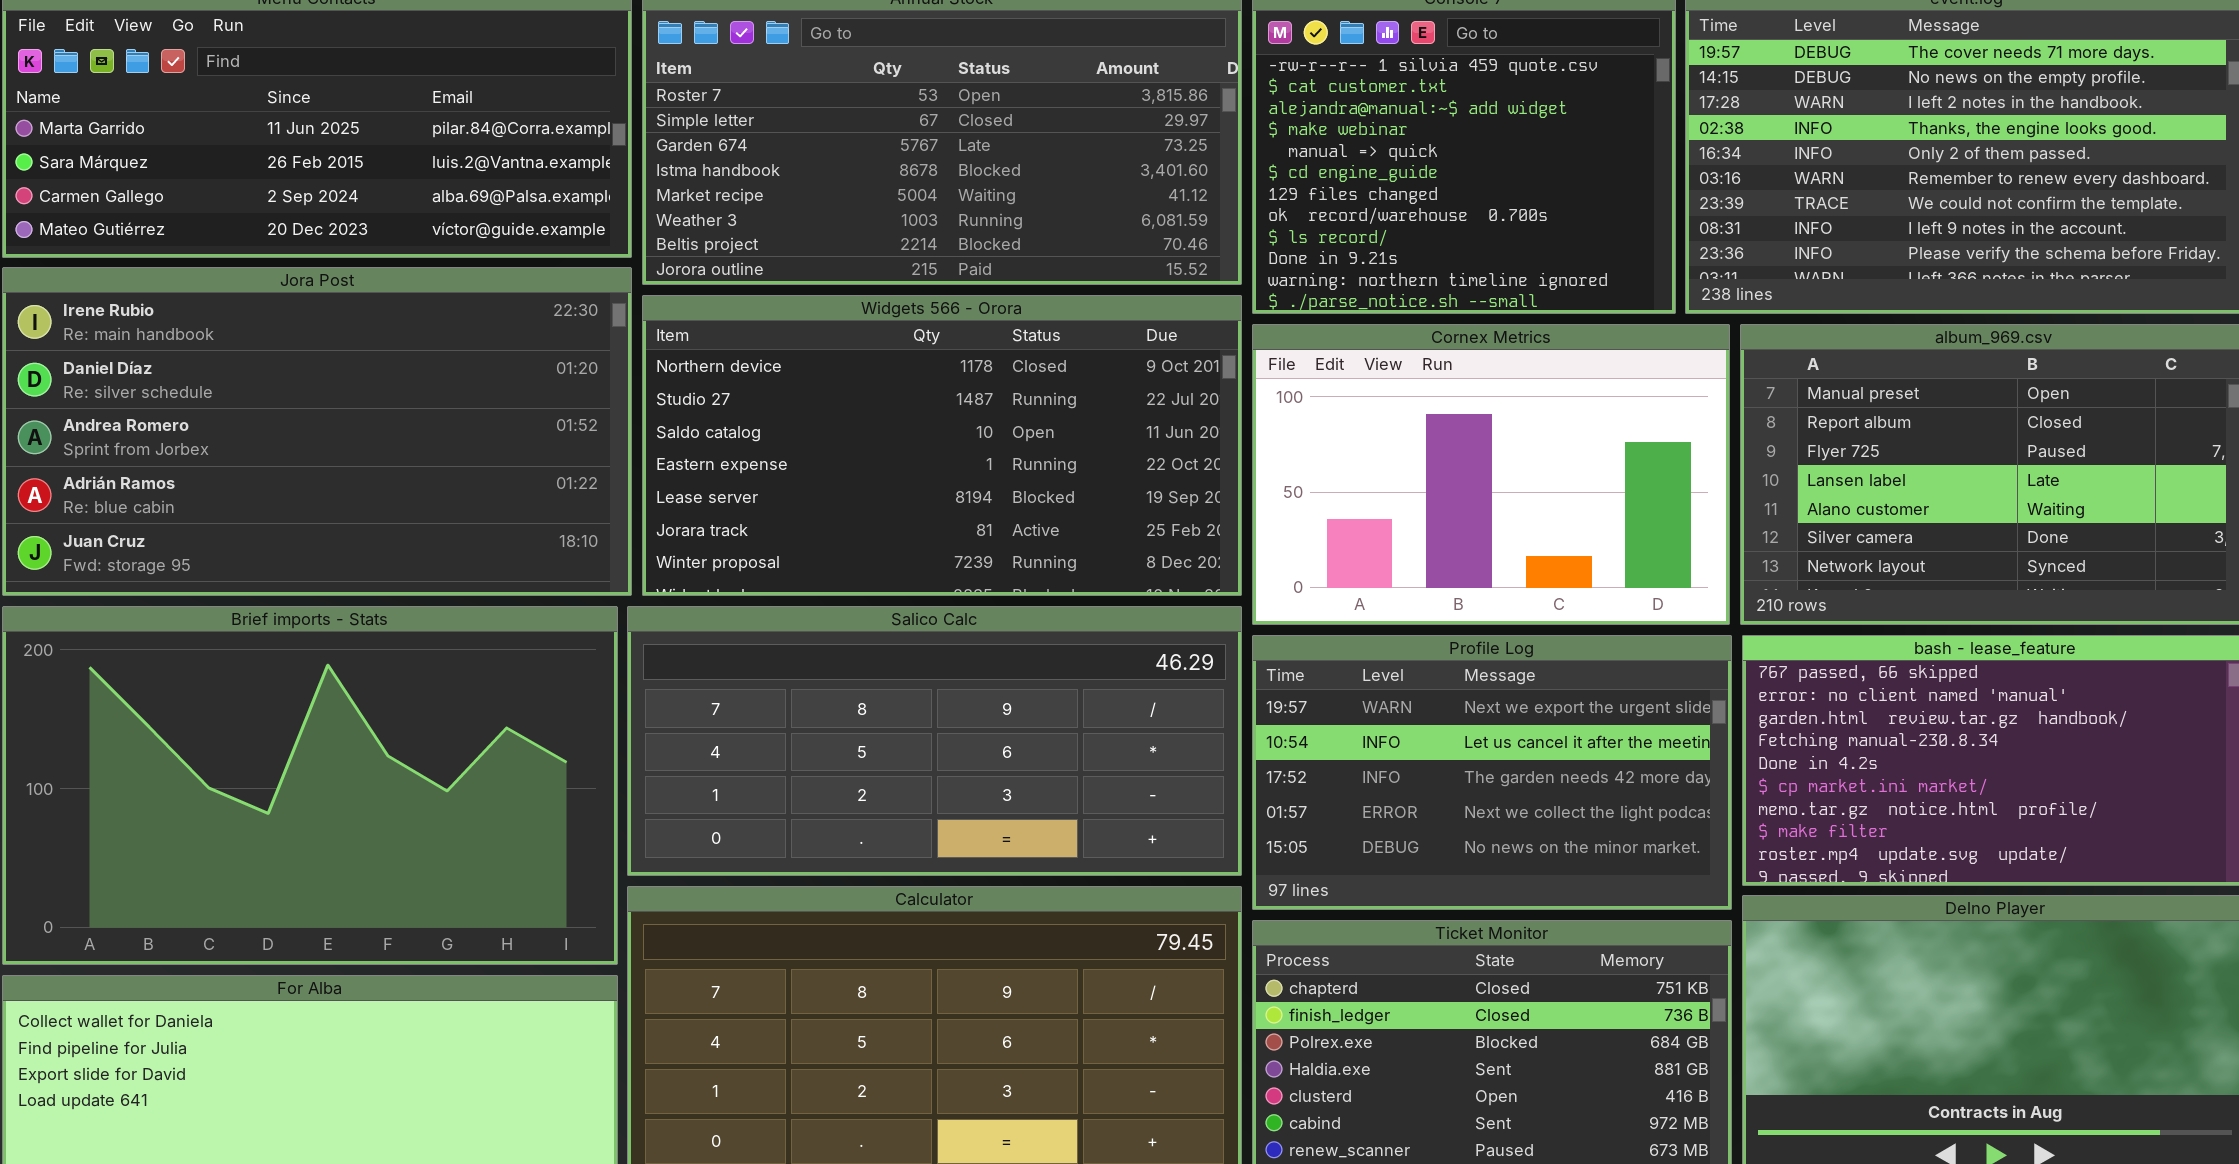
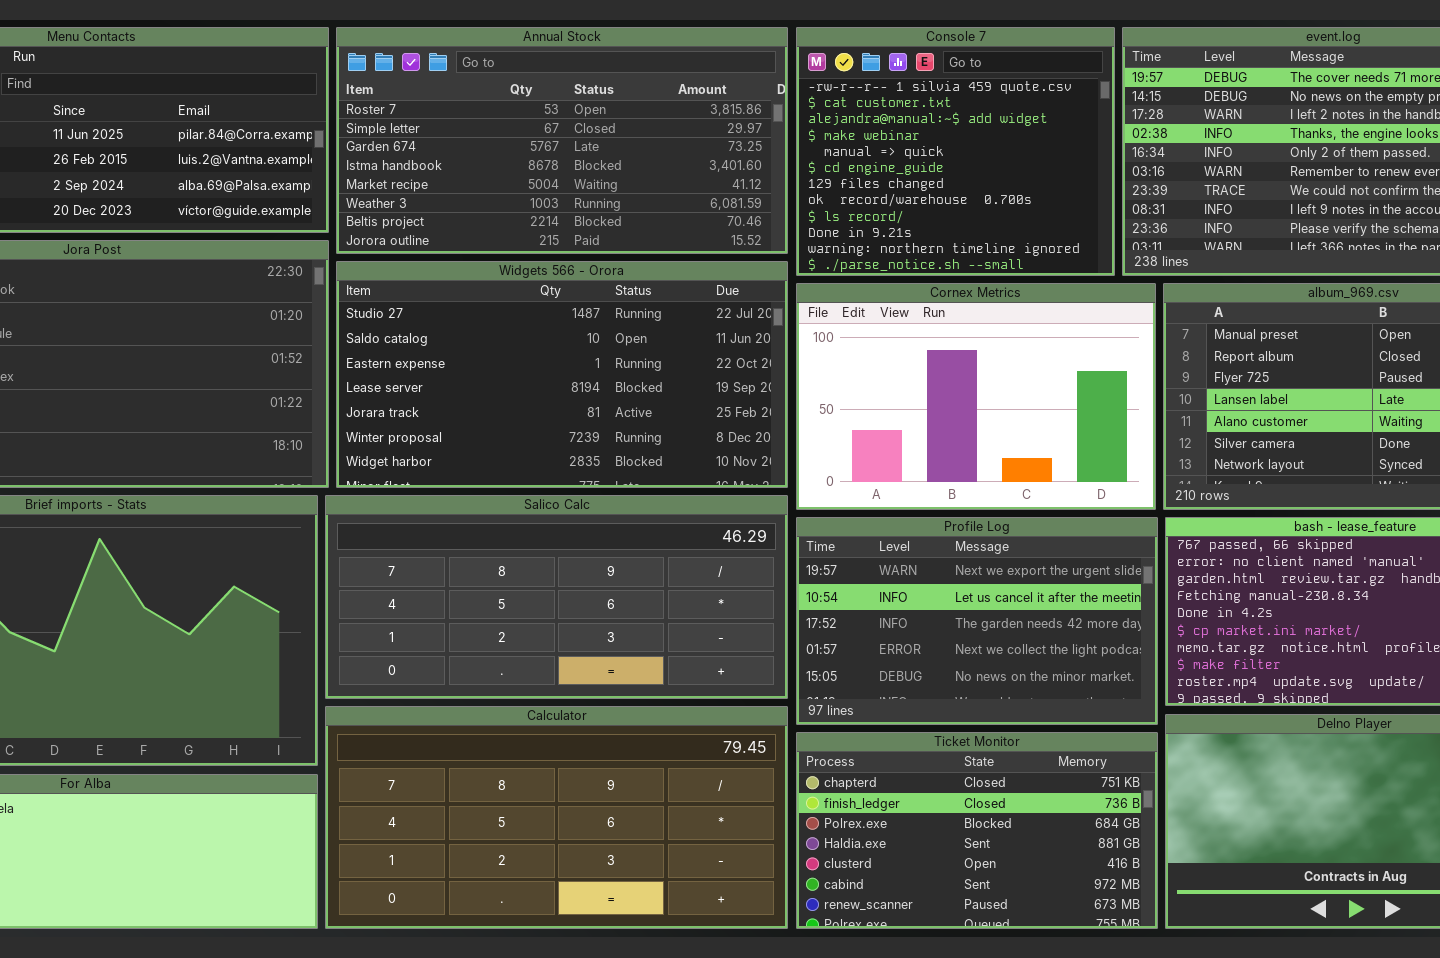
Widgets 566 - Orora: [642,295,1242,596] -> [336,261,788,488], scrolled down 1 row

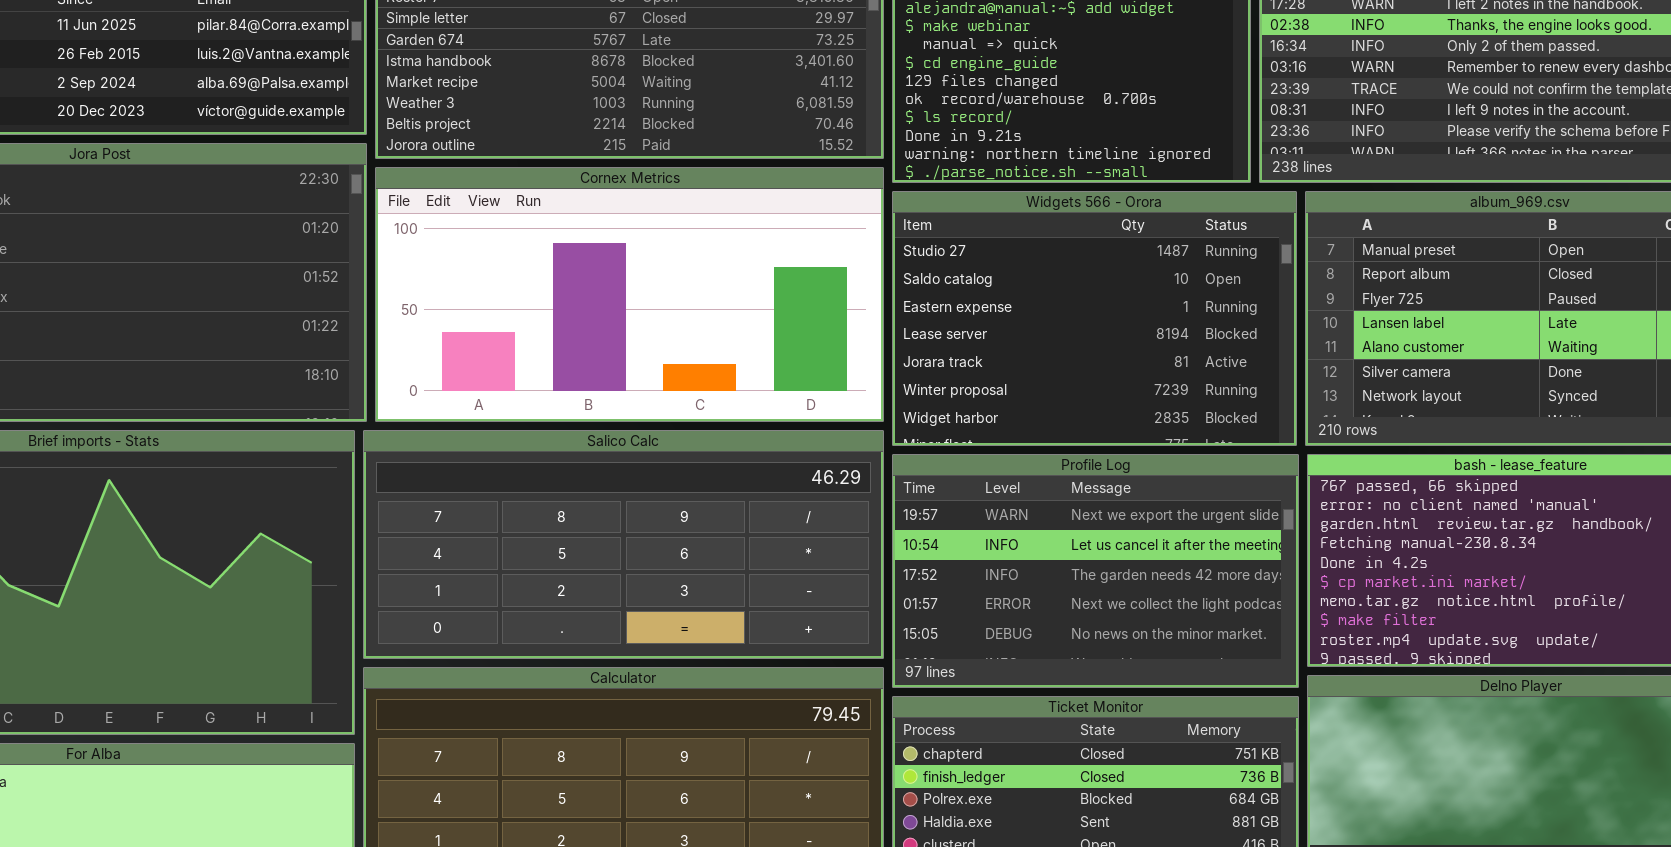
Widgets 566 - Orora: [336,261,788,488] -> [892,191,1297,446], moved, resized
Cornex Metrics: [796,283,1156,510] -> [375,167,884,422], moved, resized

